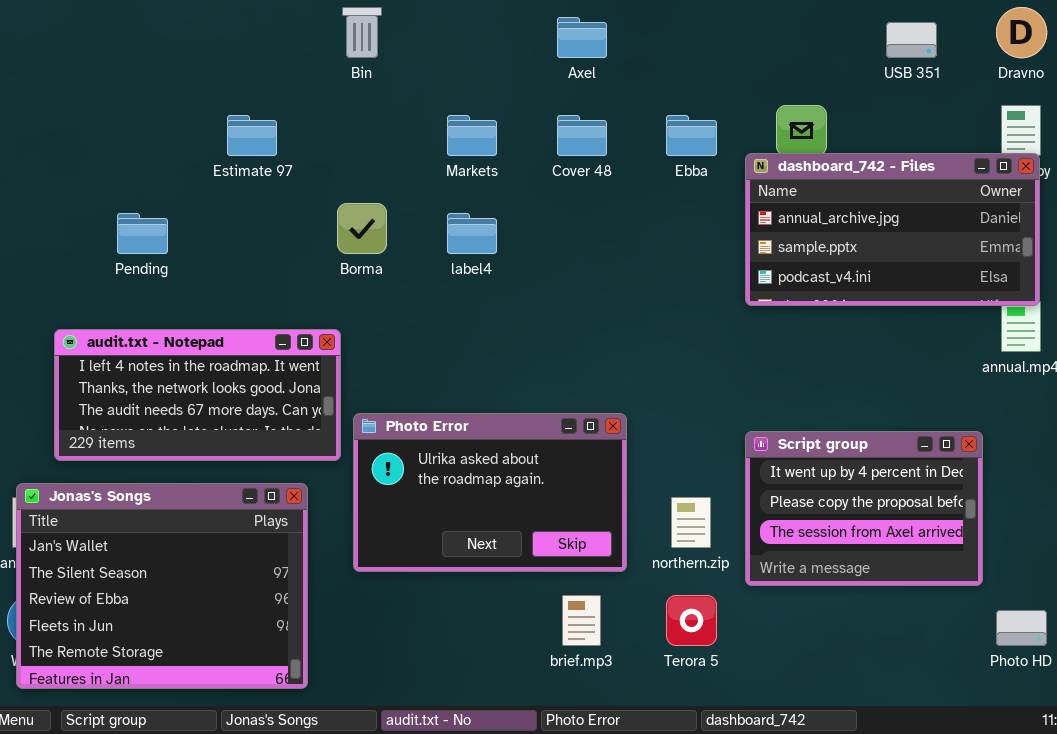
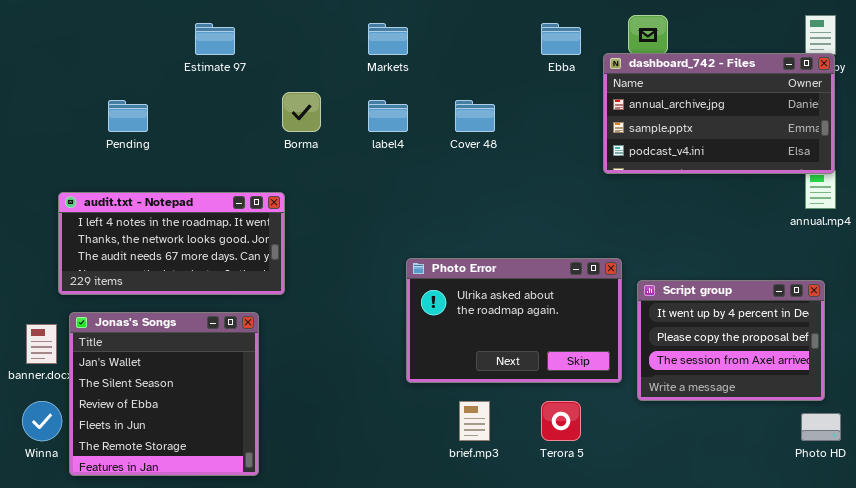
Cover 48: [557,115,607,156] -> [455,100,495,132], moved
Photo Error: [353,413,627,572] -> [406,258,622,383], moved
Script group: [745,431,983,586] -> [637,280,825,401], moved
Jonas's Songs: [16,483,308,689] -> [69,312,259,476], resized

